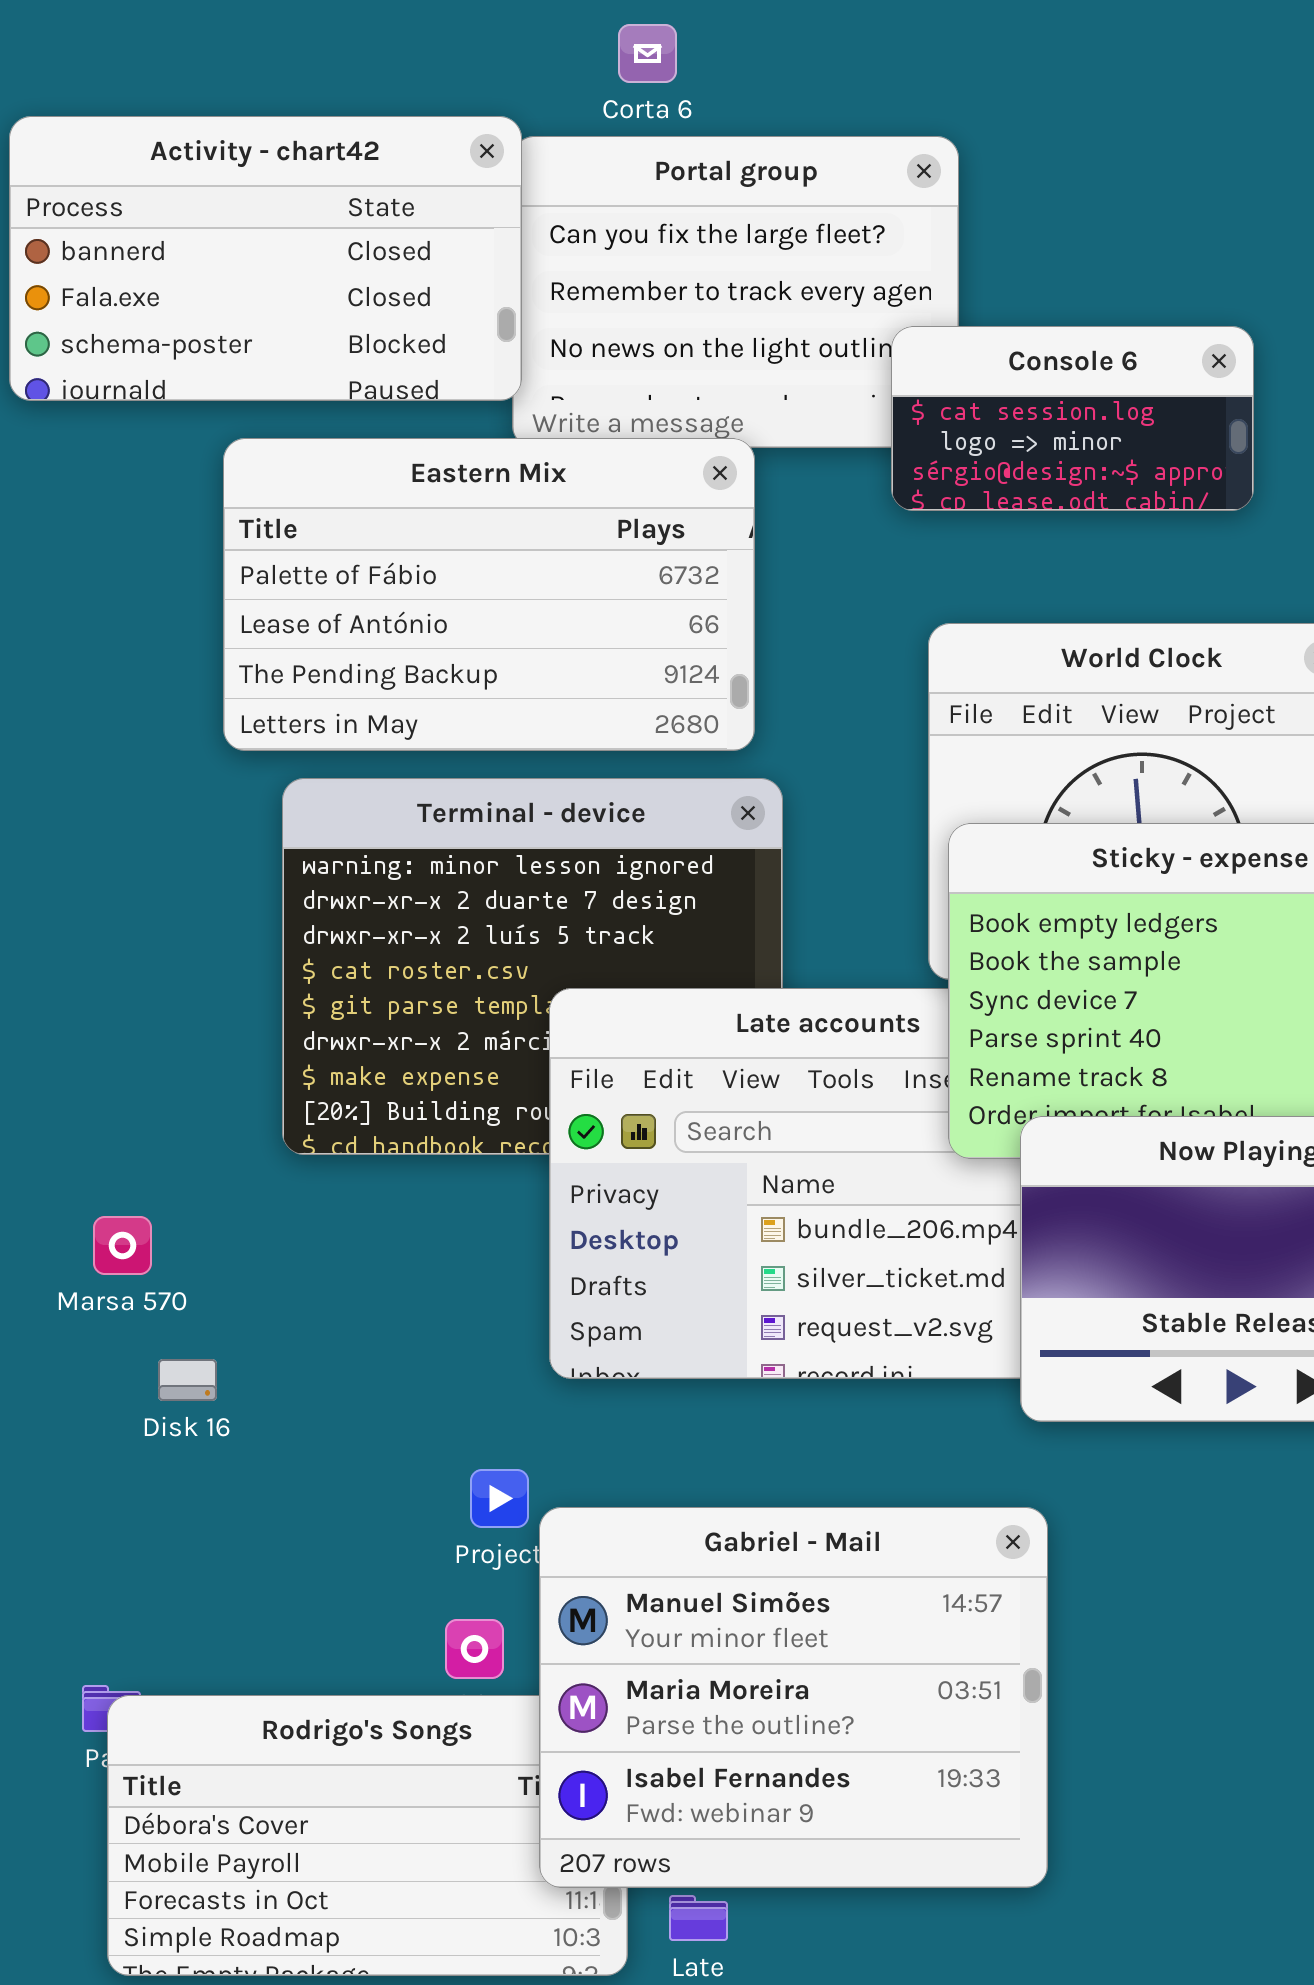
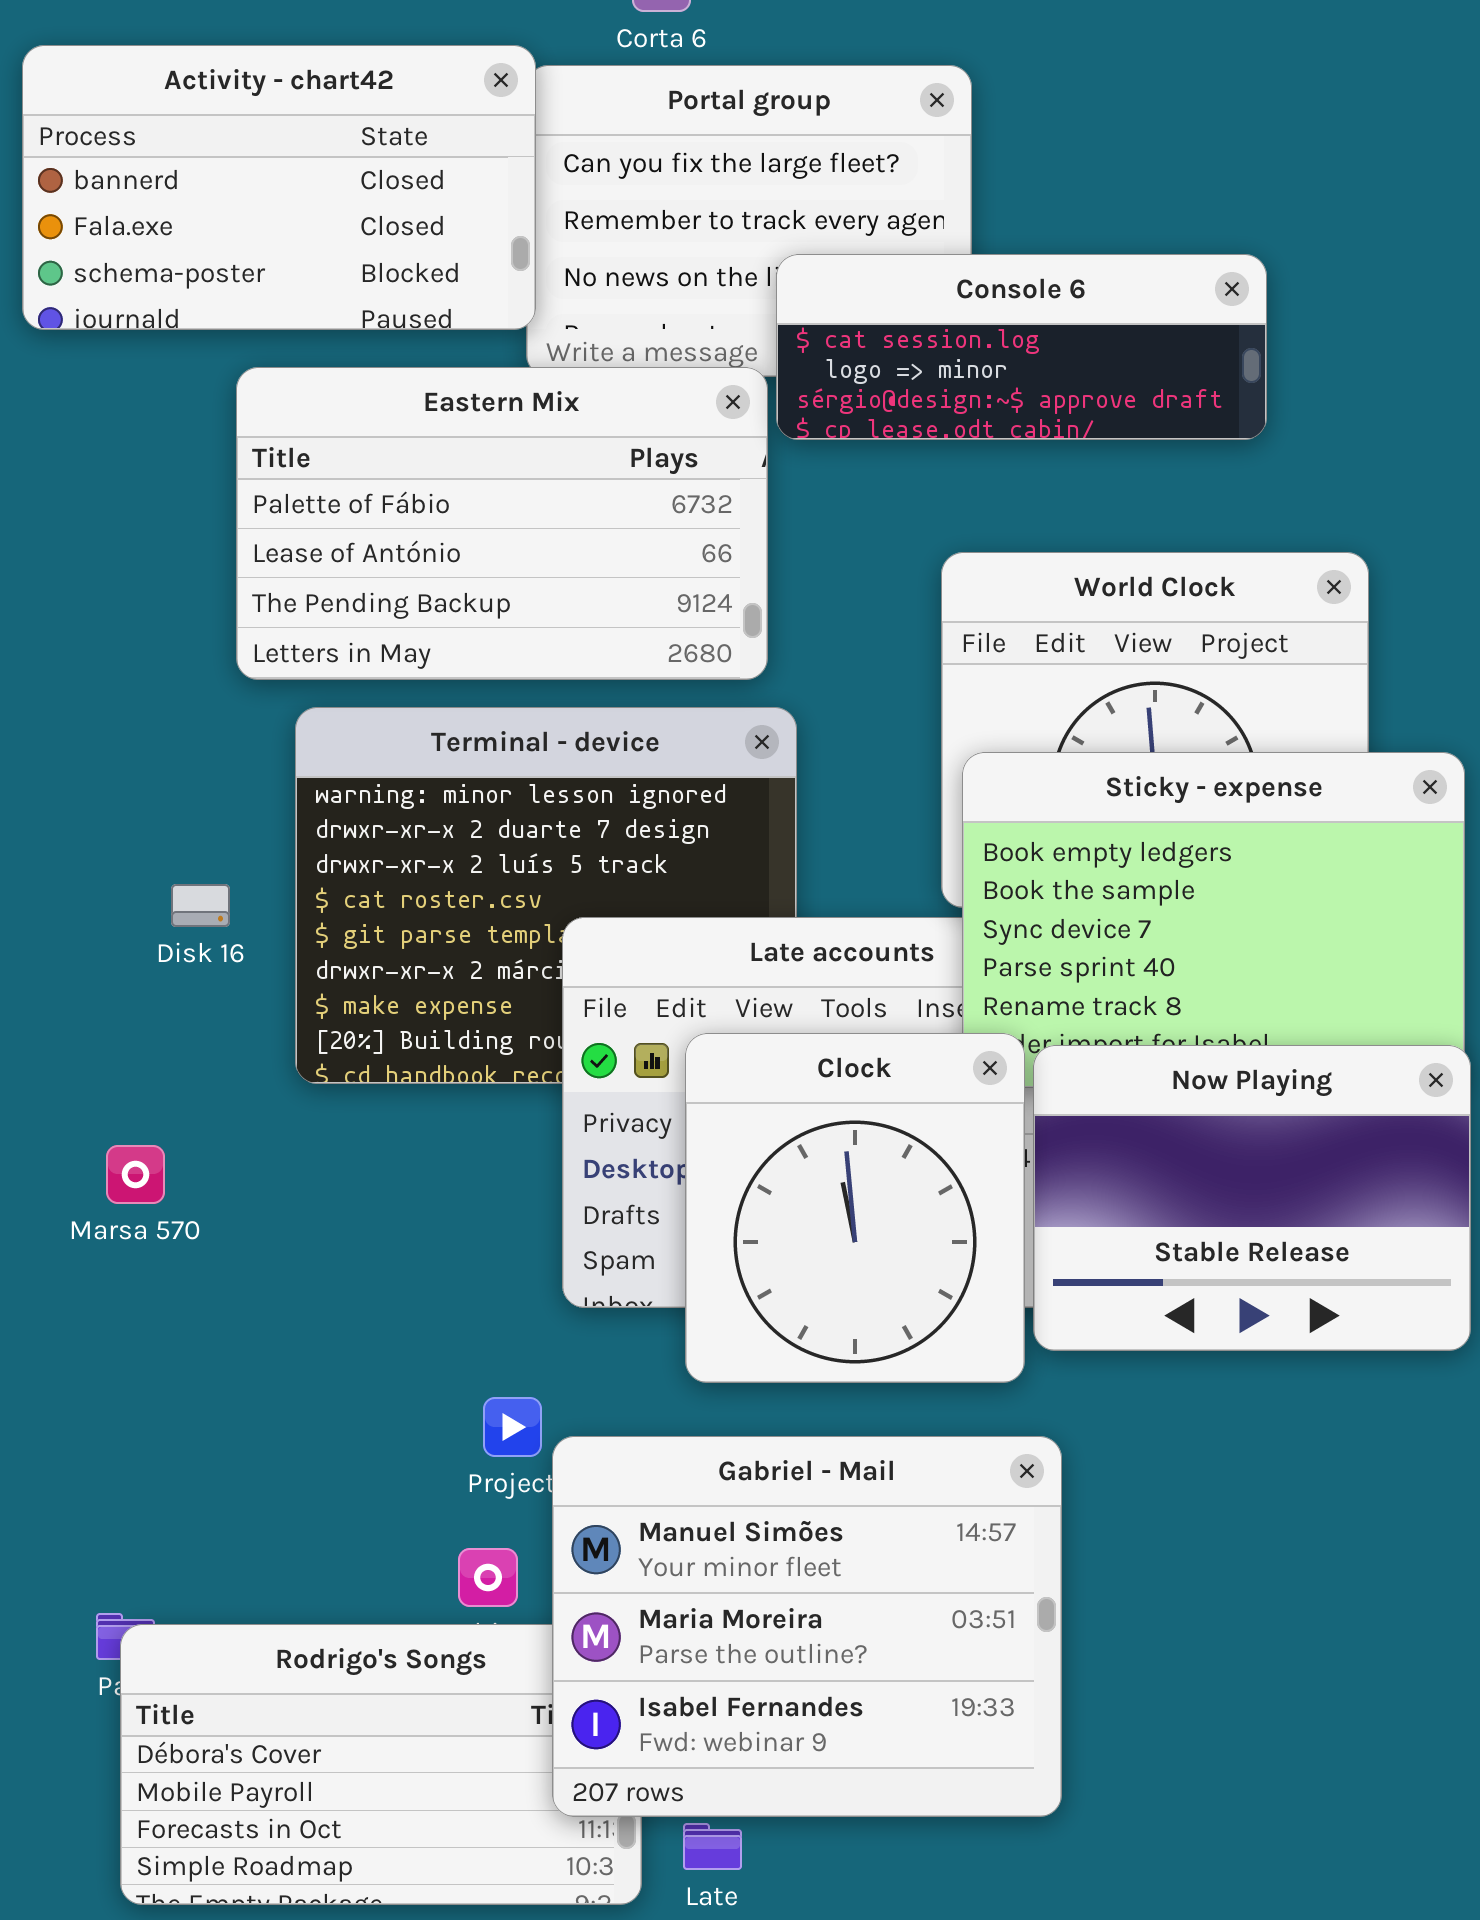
Console 6: [891,326,1254,511] -> [776,254,1267,440], resized
Clock: none -> [685,1033,1025,1383], opened
Disk 16: [158,1359,217,1401] -> [171,884,230,927], moved

